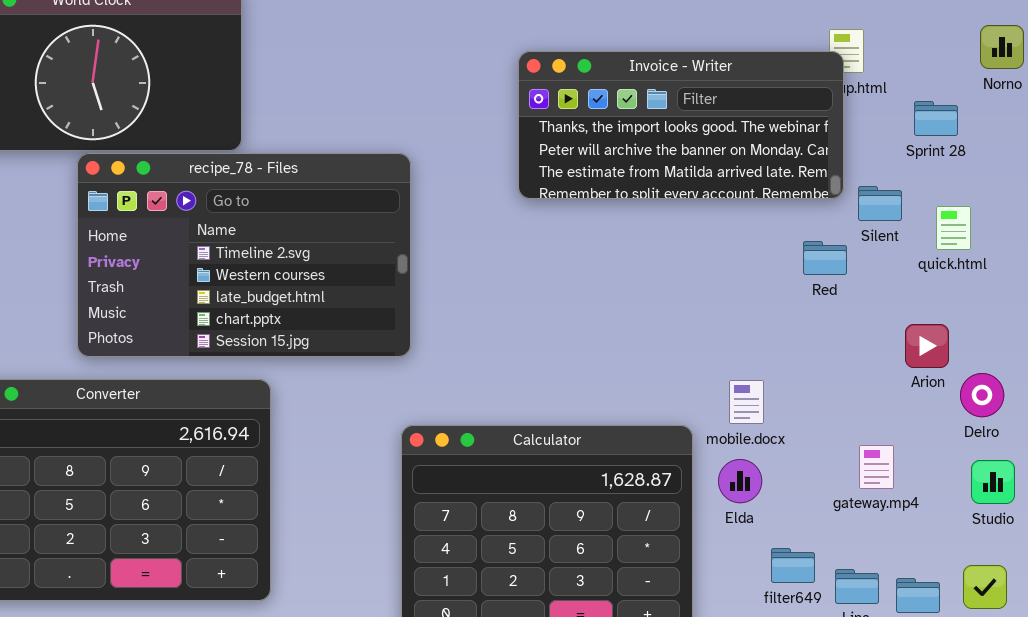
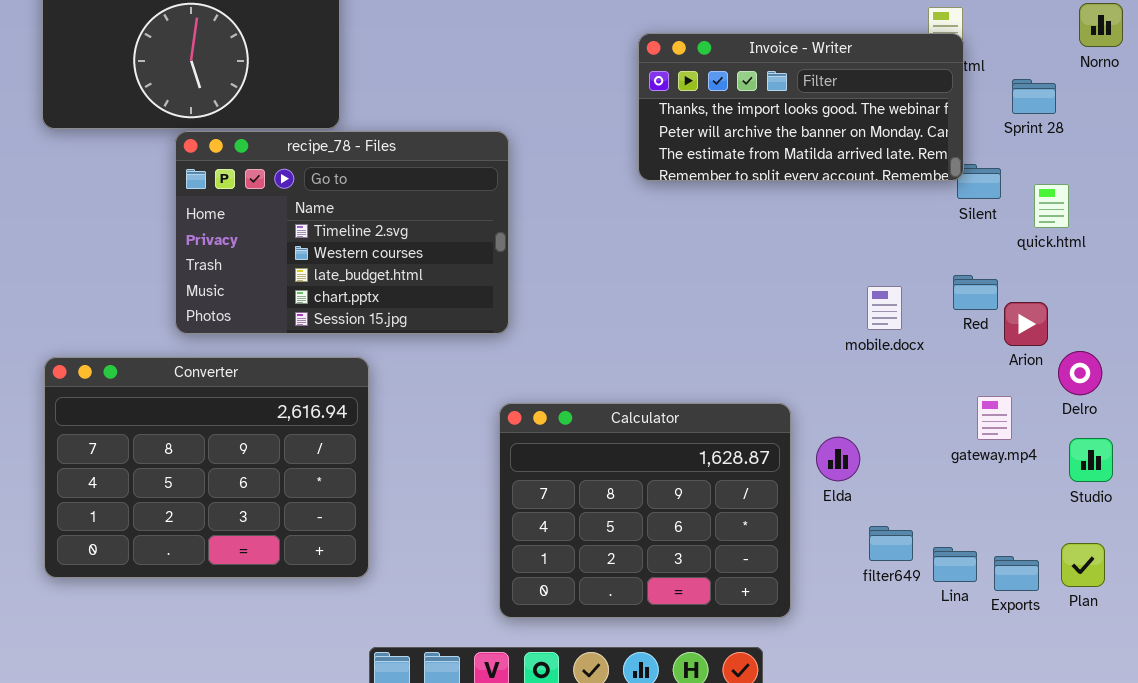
Invoice - Writer: [518,51,844,199] -> [638,33,964,181], moved
Red: [803,241,847,275] -> [953,275,998,310], moved
mobile.docx: [729,380,764,424] -> [867,286,902,330], moved
gateway.mp4: [859,445,894,489] -> [977,396,1012,440], moved

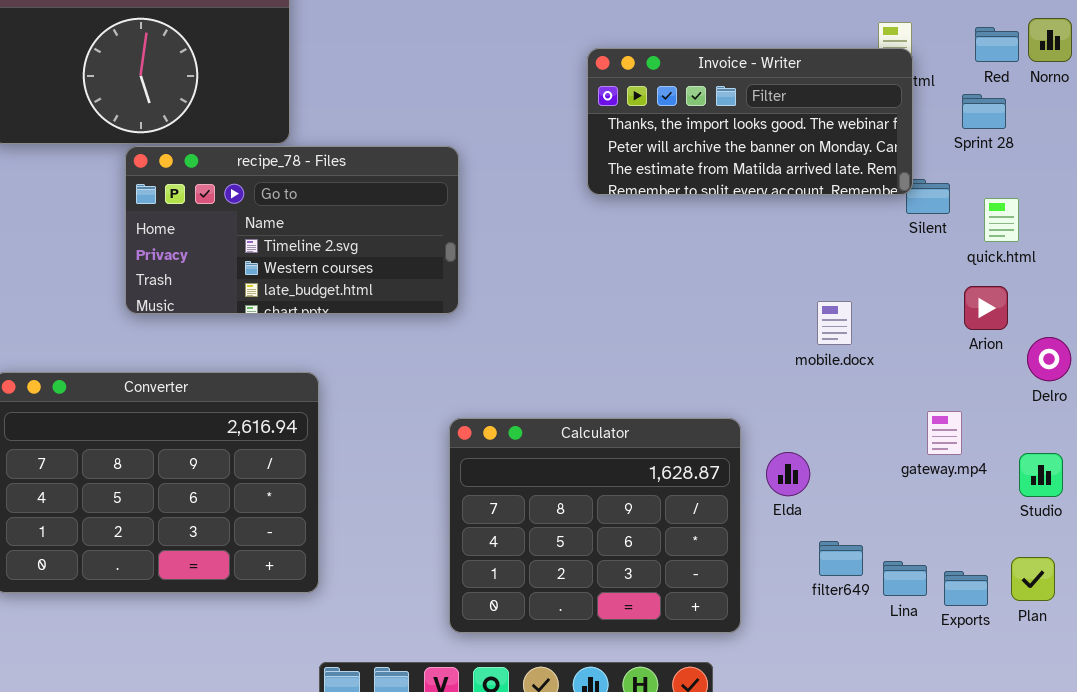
recipe_78 - Files: [175,131,509,334] -> [125,146,459,314], resized
Red: [953,275,998,310] -> [975,27,1019,62], moved
Arion: [1004,302,1048,346] -> [964,286,1008,330], moved
Delro: [1058,351,1102,395] -> [1027,337,1071,381], moved

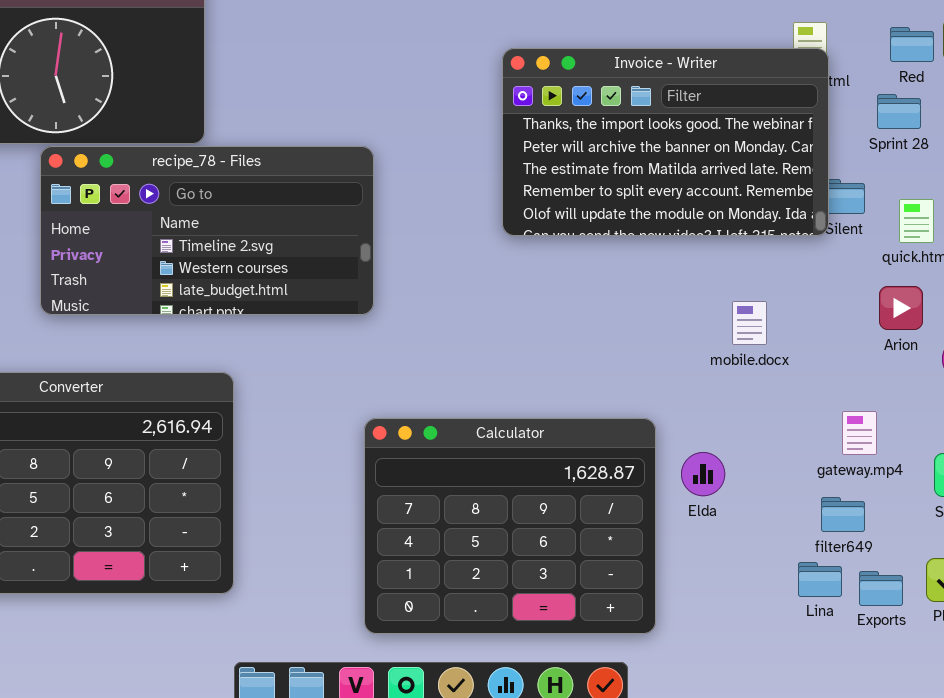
Invoice - Writer: [587,48,913,195] -> [502,48,829,236], resized
filter649: [819,541,863,576] -> [821,497,865,532], moved

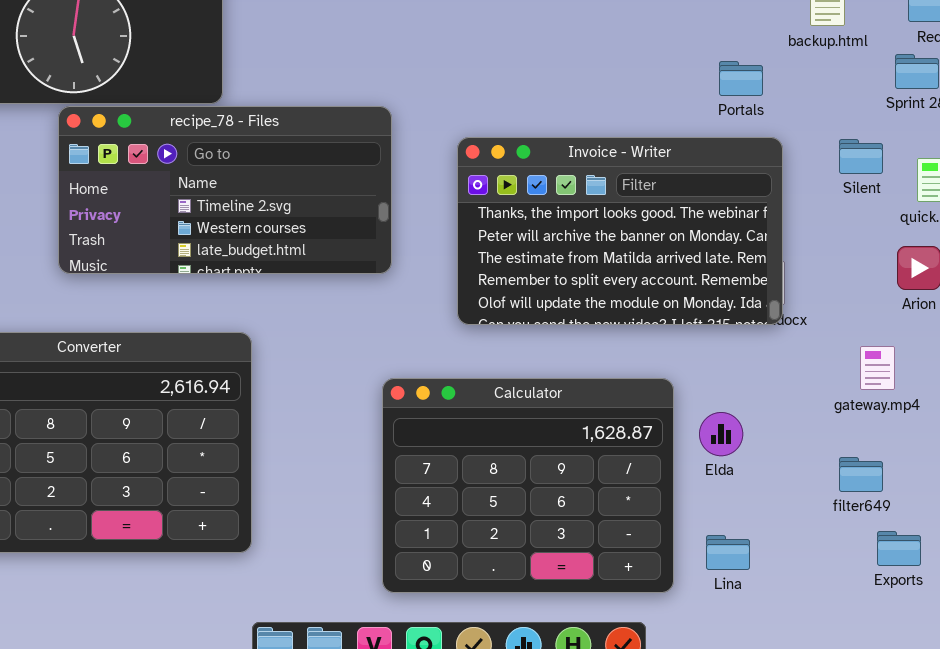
Invoice - Writer: [502,48,829,236] -> [457,137,783,325], moved
gateway.mp4: [842,411,877,455] -> [860,346,895,390], moved
Lina: [798,562,842,597] -> [706,535,750,570], moved

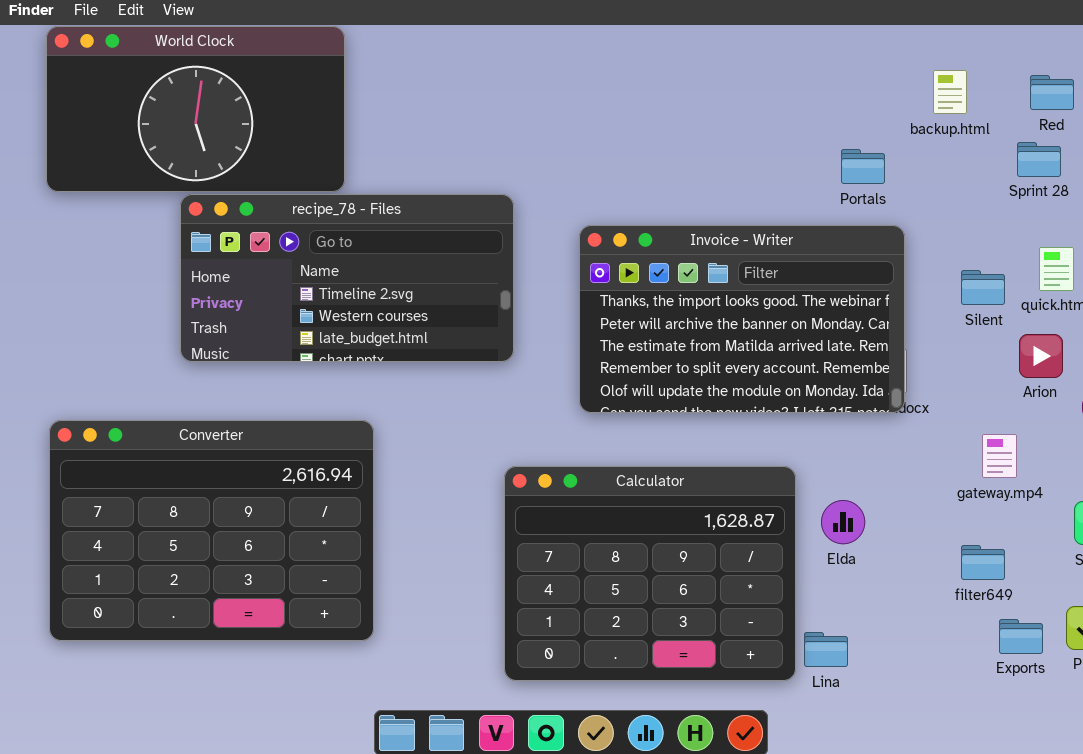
Silent: [839,139,883,174] -> [961,270,1005,305], moved
Lina: [706,535,750,570] -> [804,632,848,667], moved

